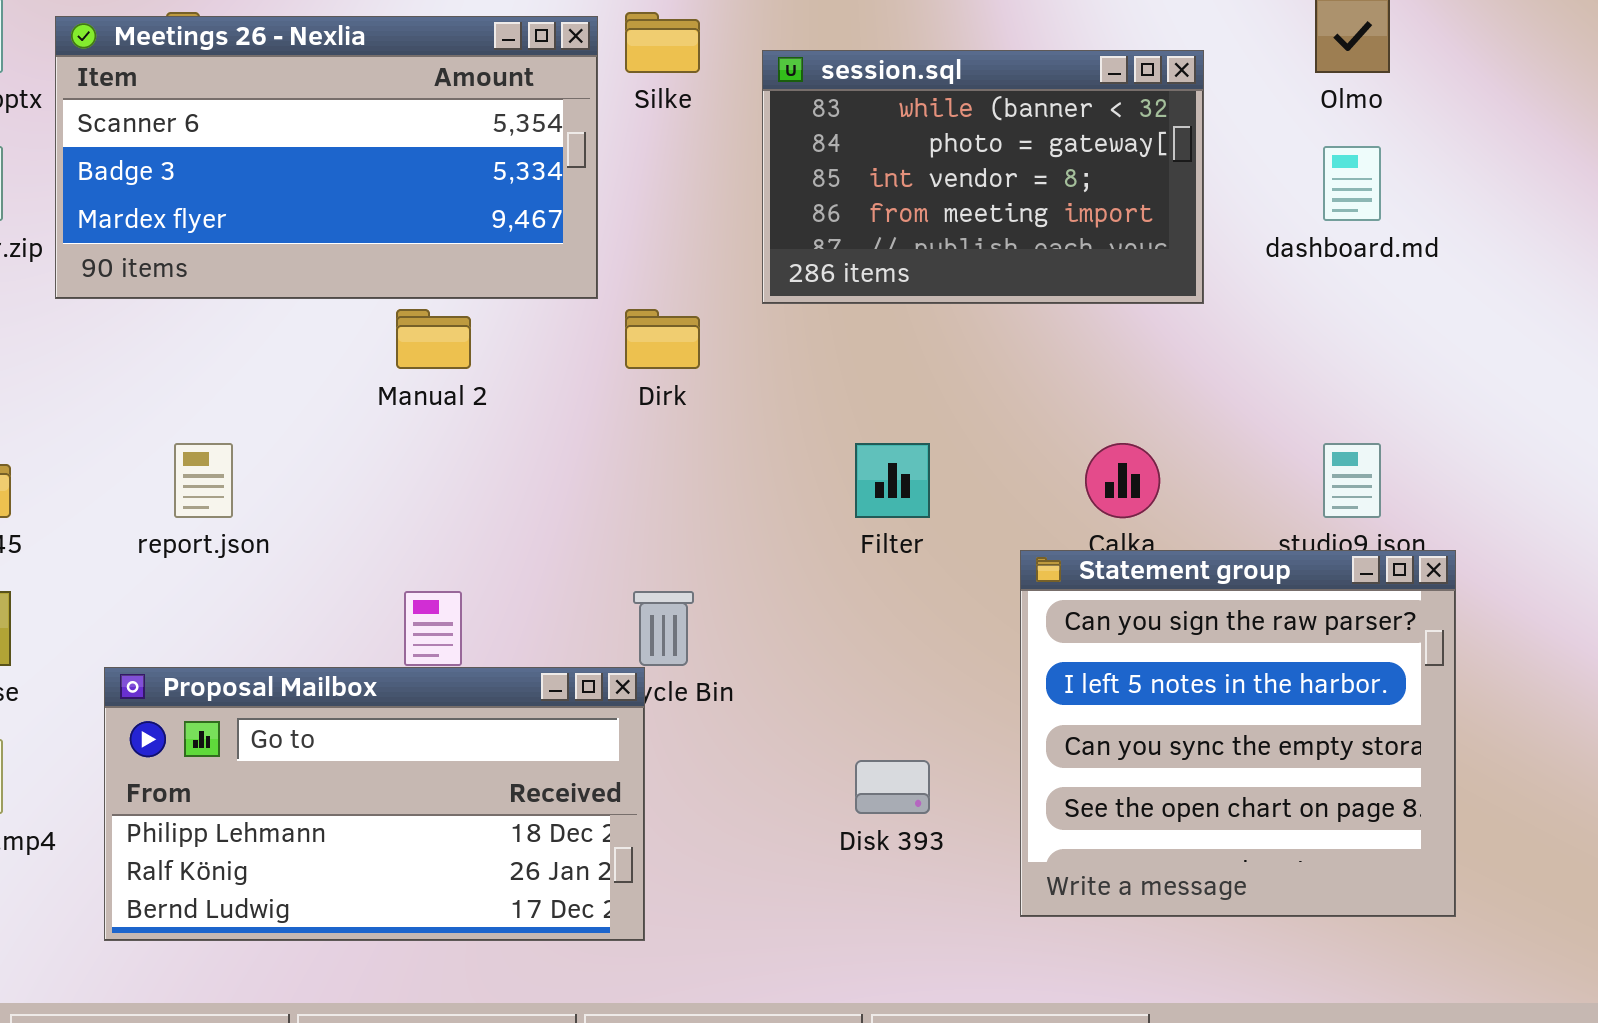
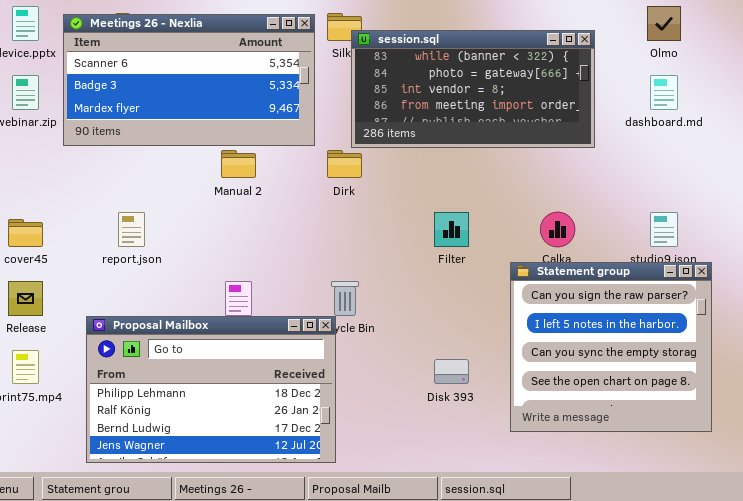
session.sql: [762,50,1204,304] -> [351,30,595,148], resized
Proposal Mailbox: [104,667,645,941] -> [86,316,336,463], resized

